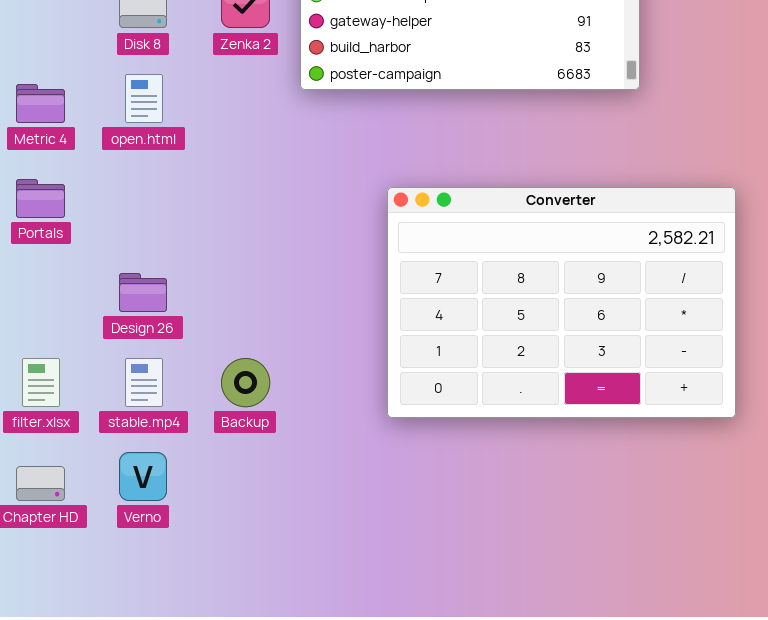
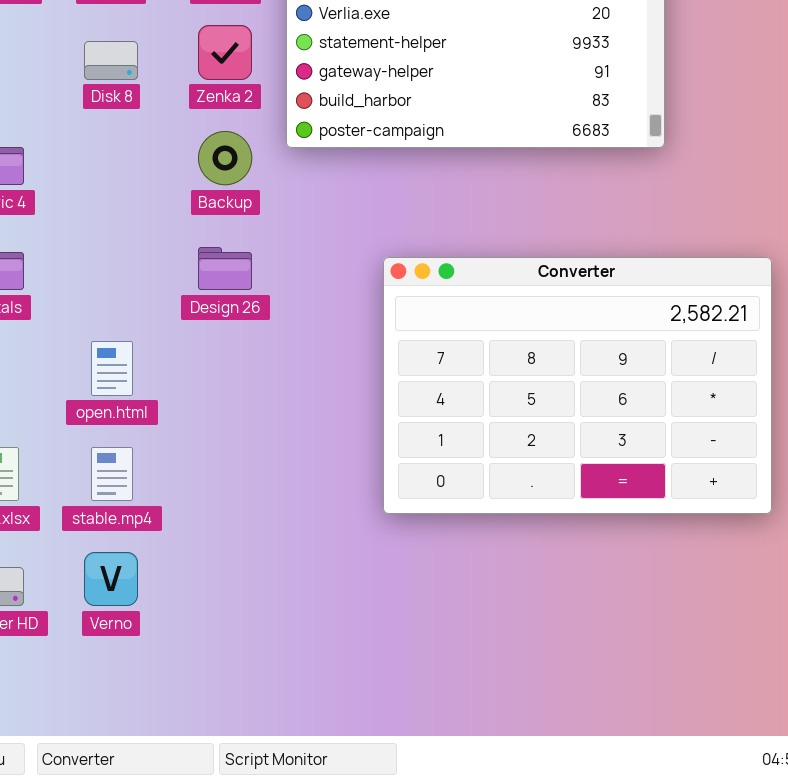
open.html: [125,74,163,123] -> [91,341,133,396], moved
Design 26: [119,273,167,312] -> [198,247,252,290], moved
Backup: [221,358,270,407] -> [198,131,252,185], moved

